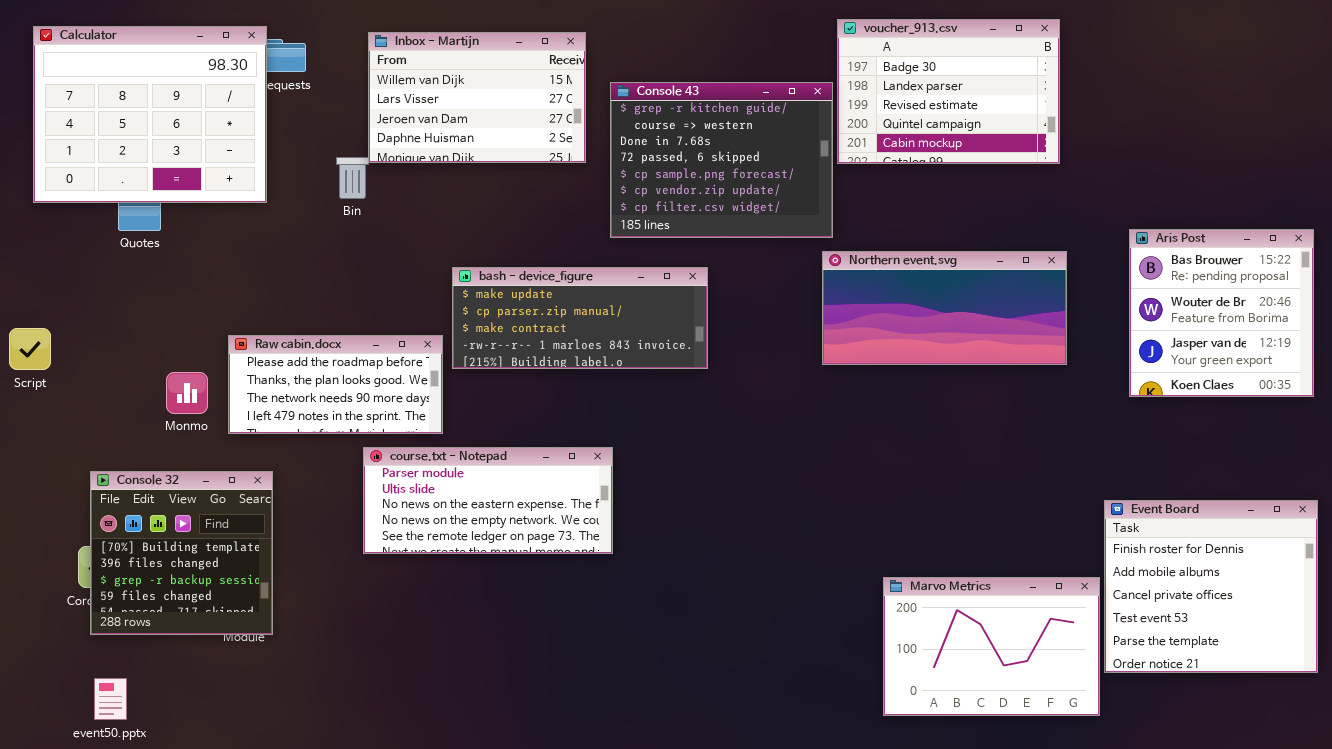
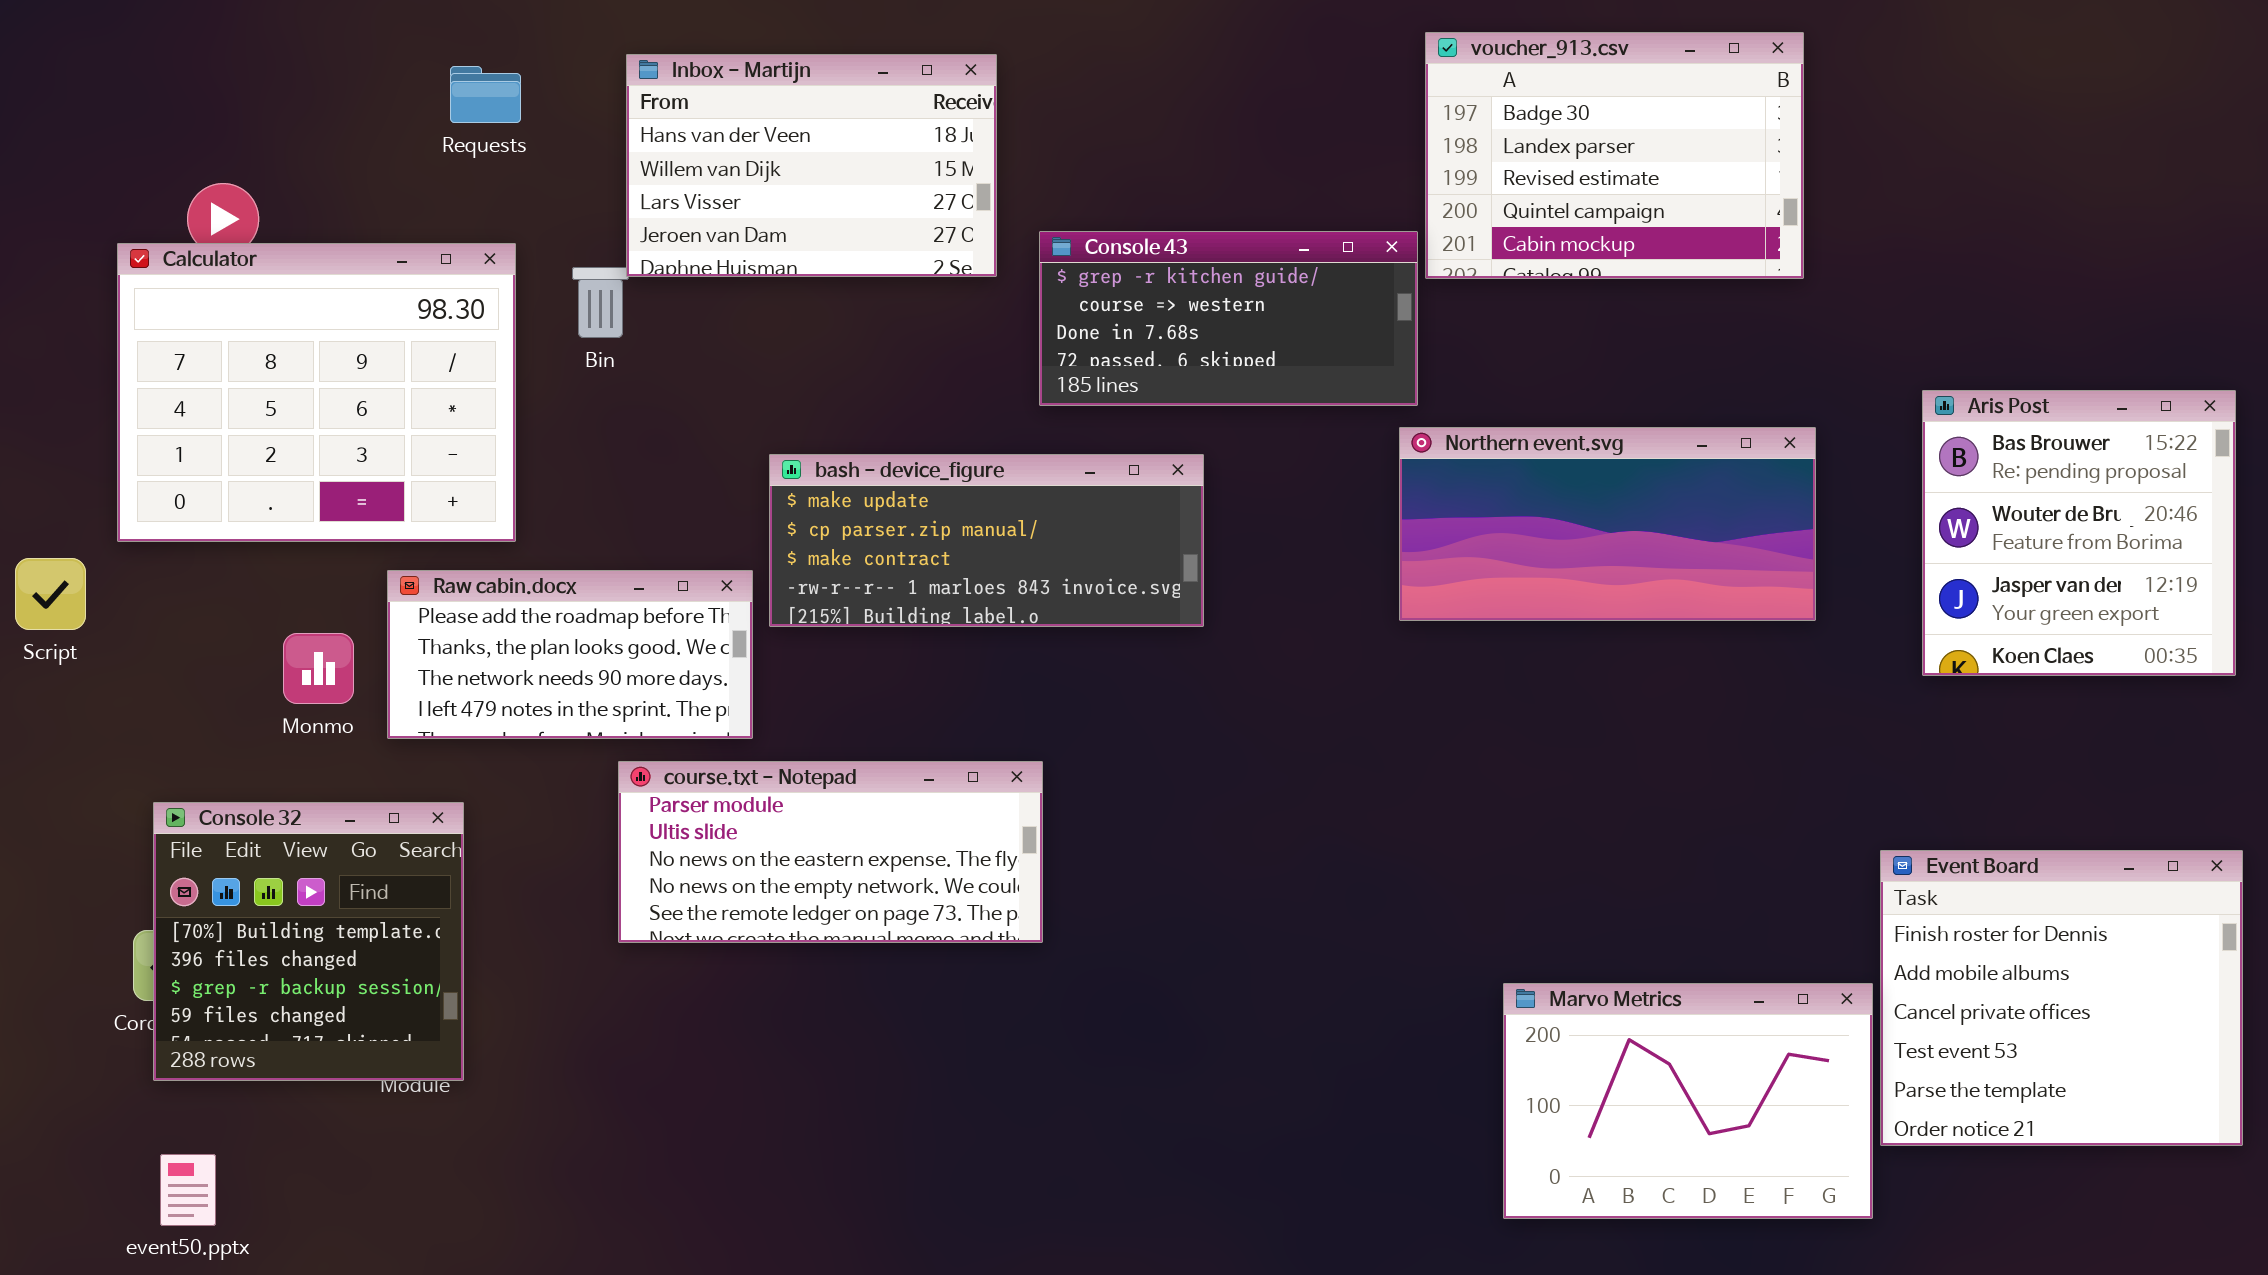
Calculator: [33,26,267,203] -> [117,243,516,542], moved
Inbox - Martijn: [368,32,586,163] -> [626,54,997,277], scrolled up 1 row
Console 43: [610,82,833,238] -> [1039,231,1418,406], resized

